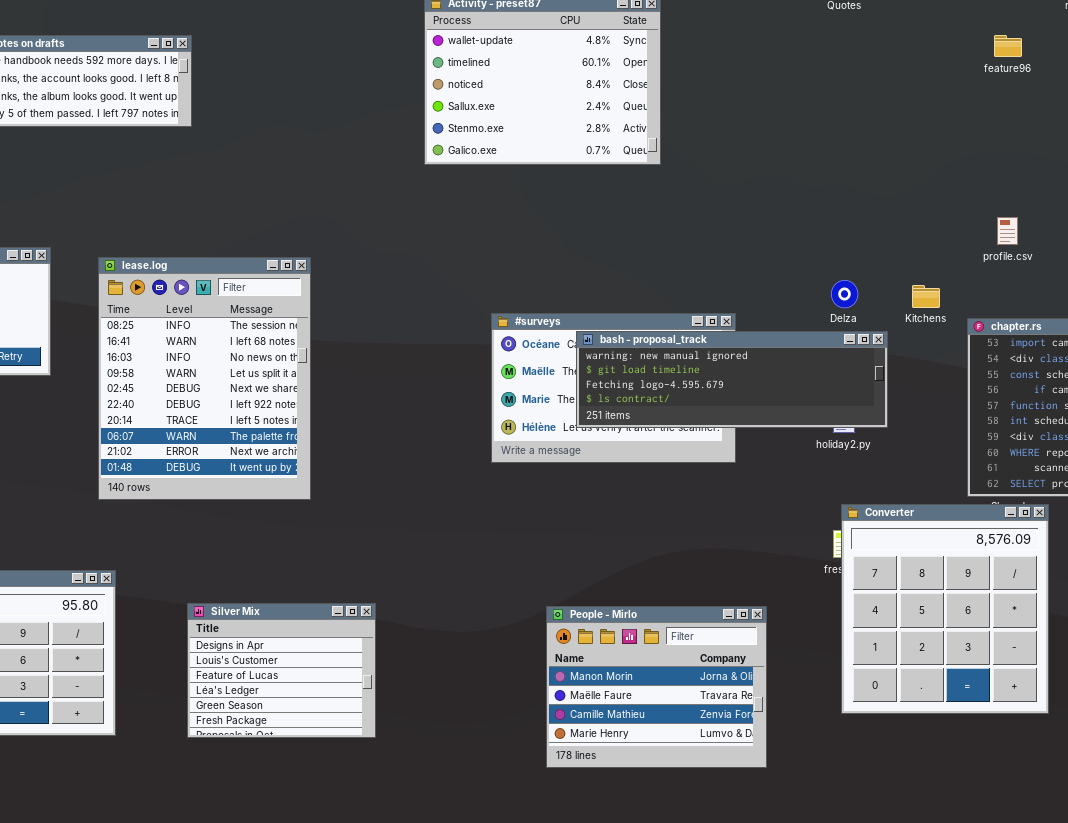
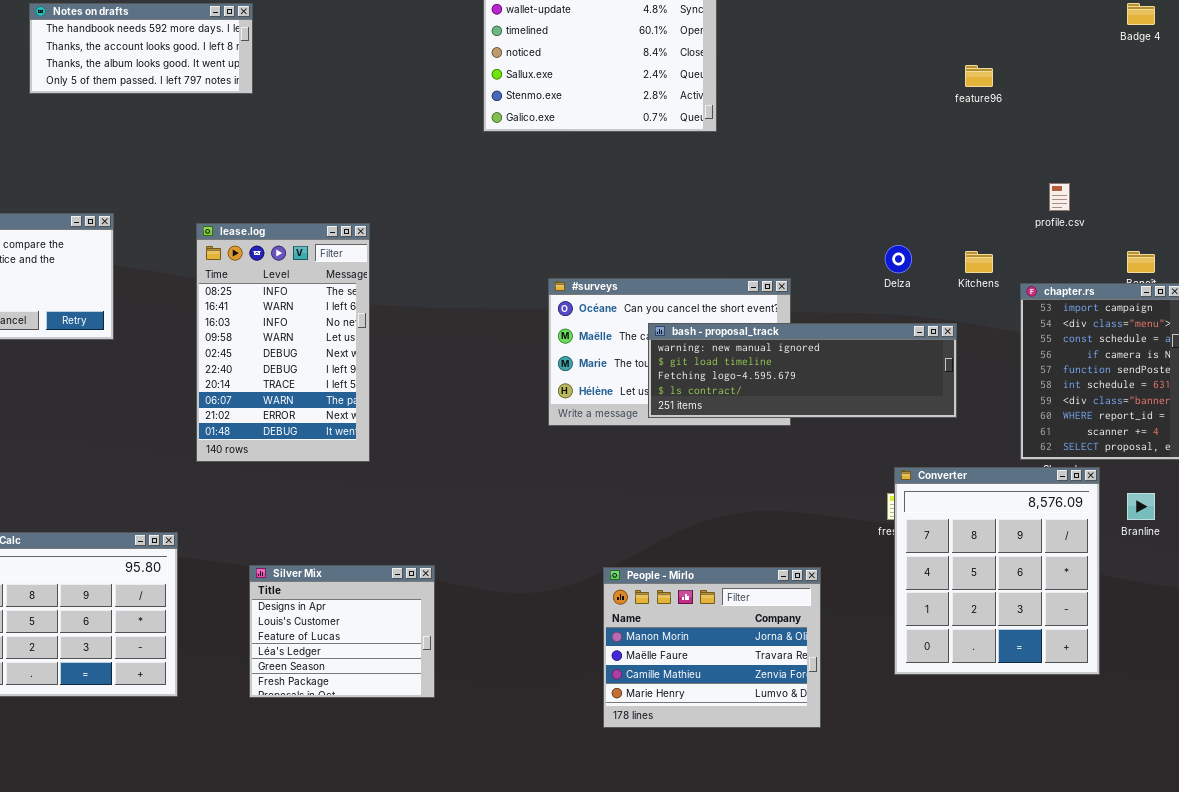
feature96: [994,35,1022,57] -> [965,65,993,87], moved
lease.log: [98,257,311,500] -> [196,223,370,462], resized
bash - proposal_track: [576,331,888,428] -> [648,323,957,418], moved

